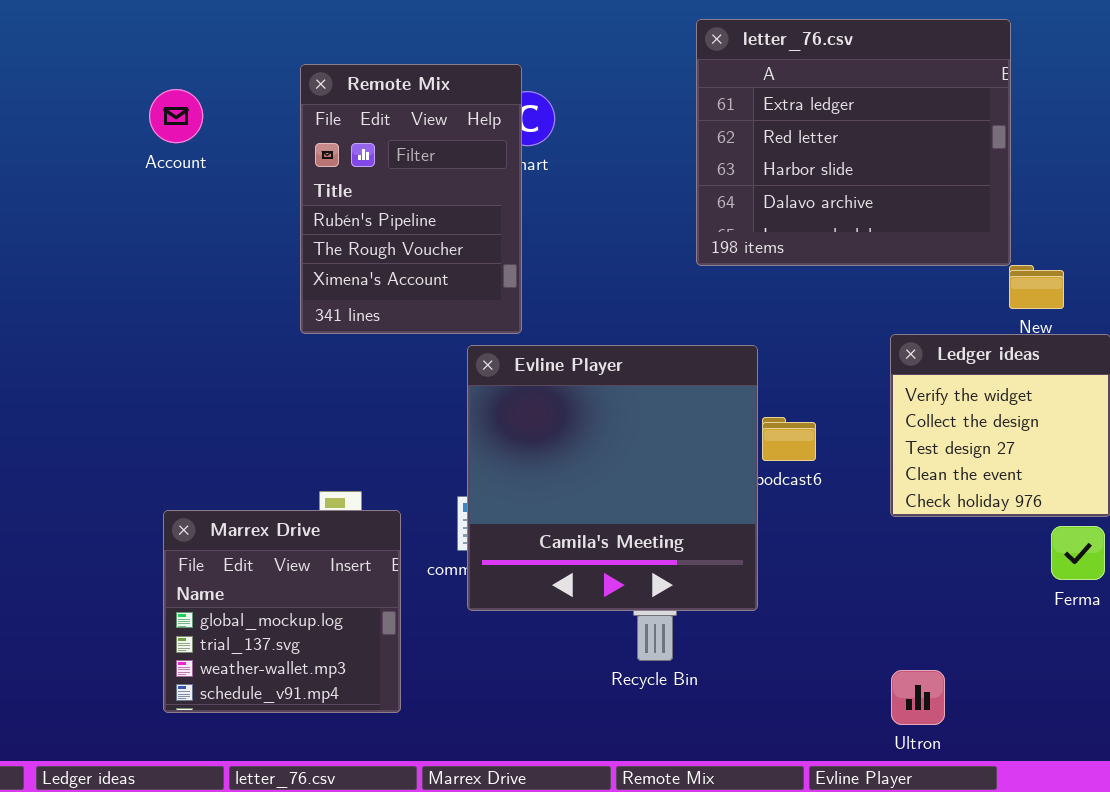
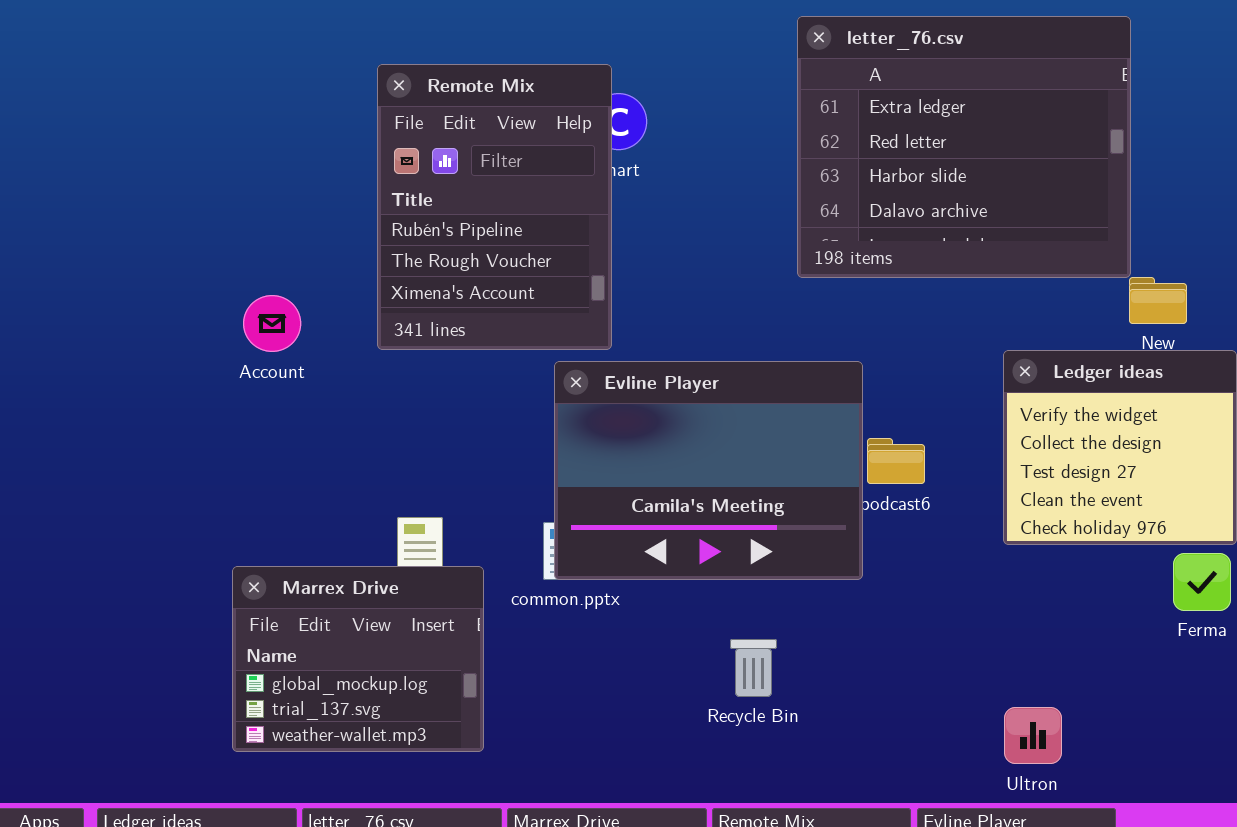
Account: [149,89,203,143] -> [243,295,301,352], moved
Evline Player: [467,345,758,611] -> [554,361,863,580], resized
Marrex Drive: [163,510,401,713] -> [232,566,484,752], resized

